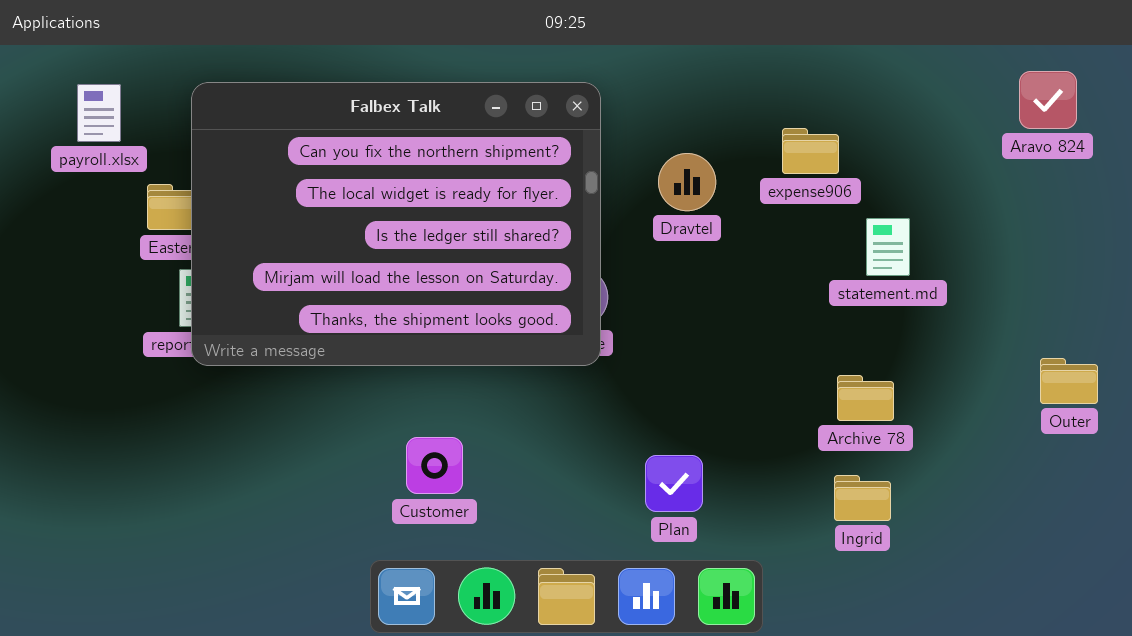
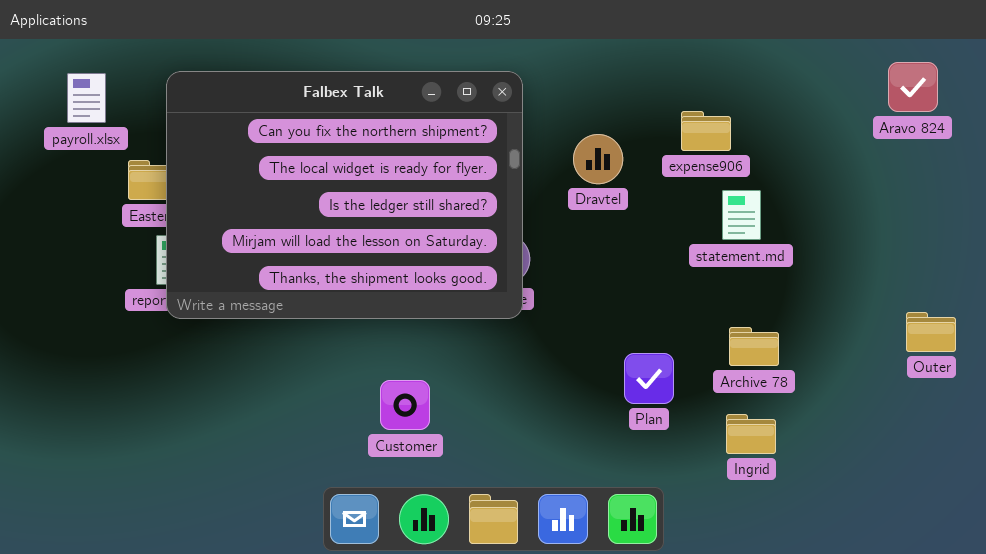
statement.md: [866,218,910,276] -> [722,190,761,240], moved
Customer: [406,437,463,494] -> [380,380,430,430], moved
Plan: [645,455,703,512] -> [624,353,674,404], moved

